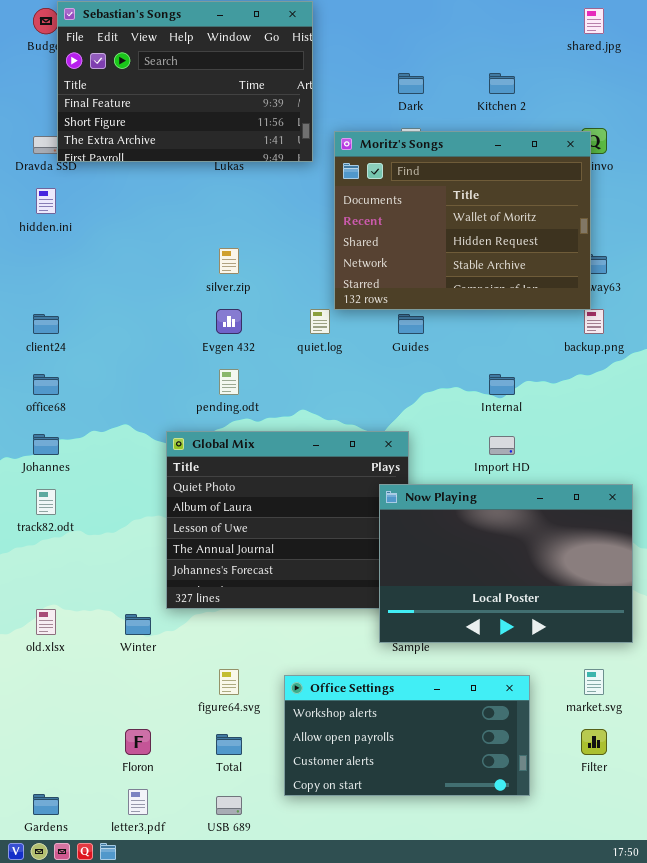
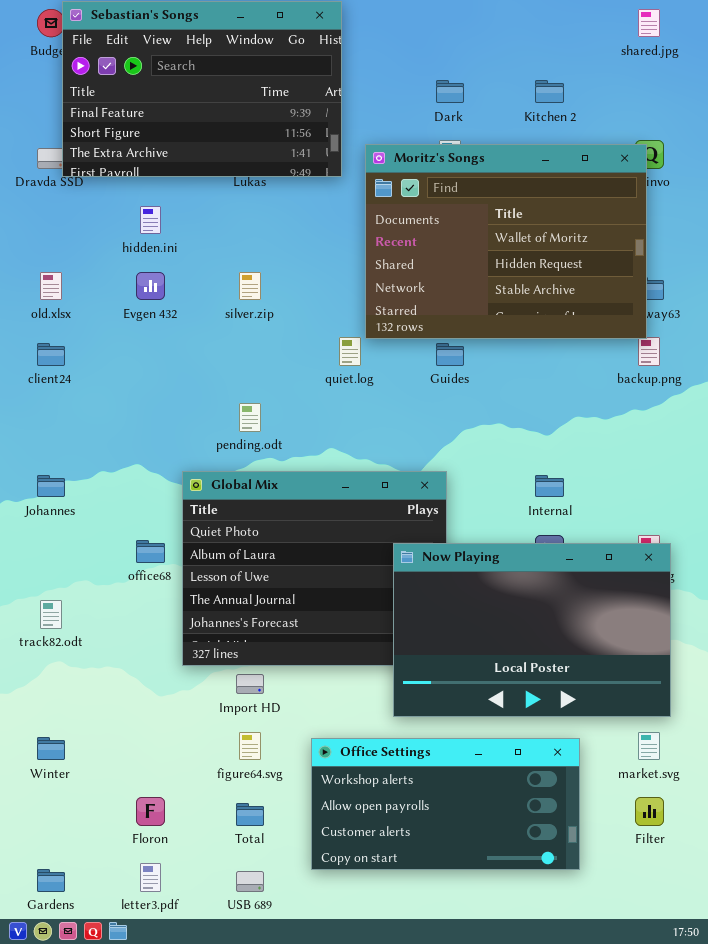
hidden.ini: [36,188,56,214] -> [140,206,161,234], moved
Evgen 432: [216,309,242,334] -> [136,272,165,300], moved
office68: [33,374,59,395] -> [136,540,165,563], moved
Internal: [489,374,515,395] -> [535,475,564,497], moved
Import HD: [489,436,515,455] -> [236,674,264,694], moved
Now Playing: [379,484,633,643] -> [393,543,671,717], moved
track82.odt: [36,489,56,515] -> [40,600,62,629], moved
old.xlsx: [36,609,56,635] -> [40,272,62,300], moved
Winter: [125,614,151,635] -> [37,737,65,760], moved

